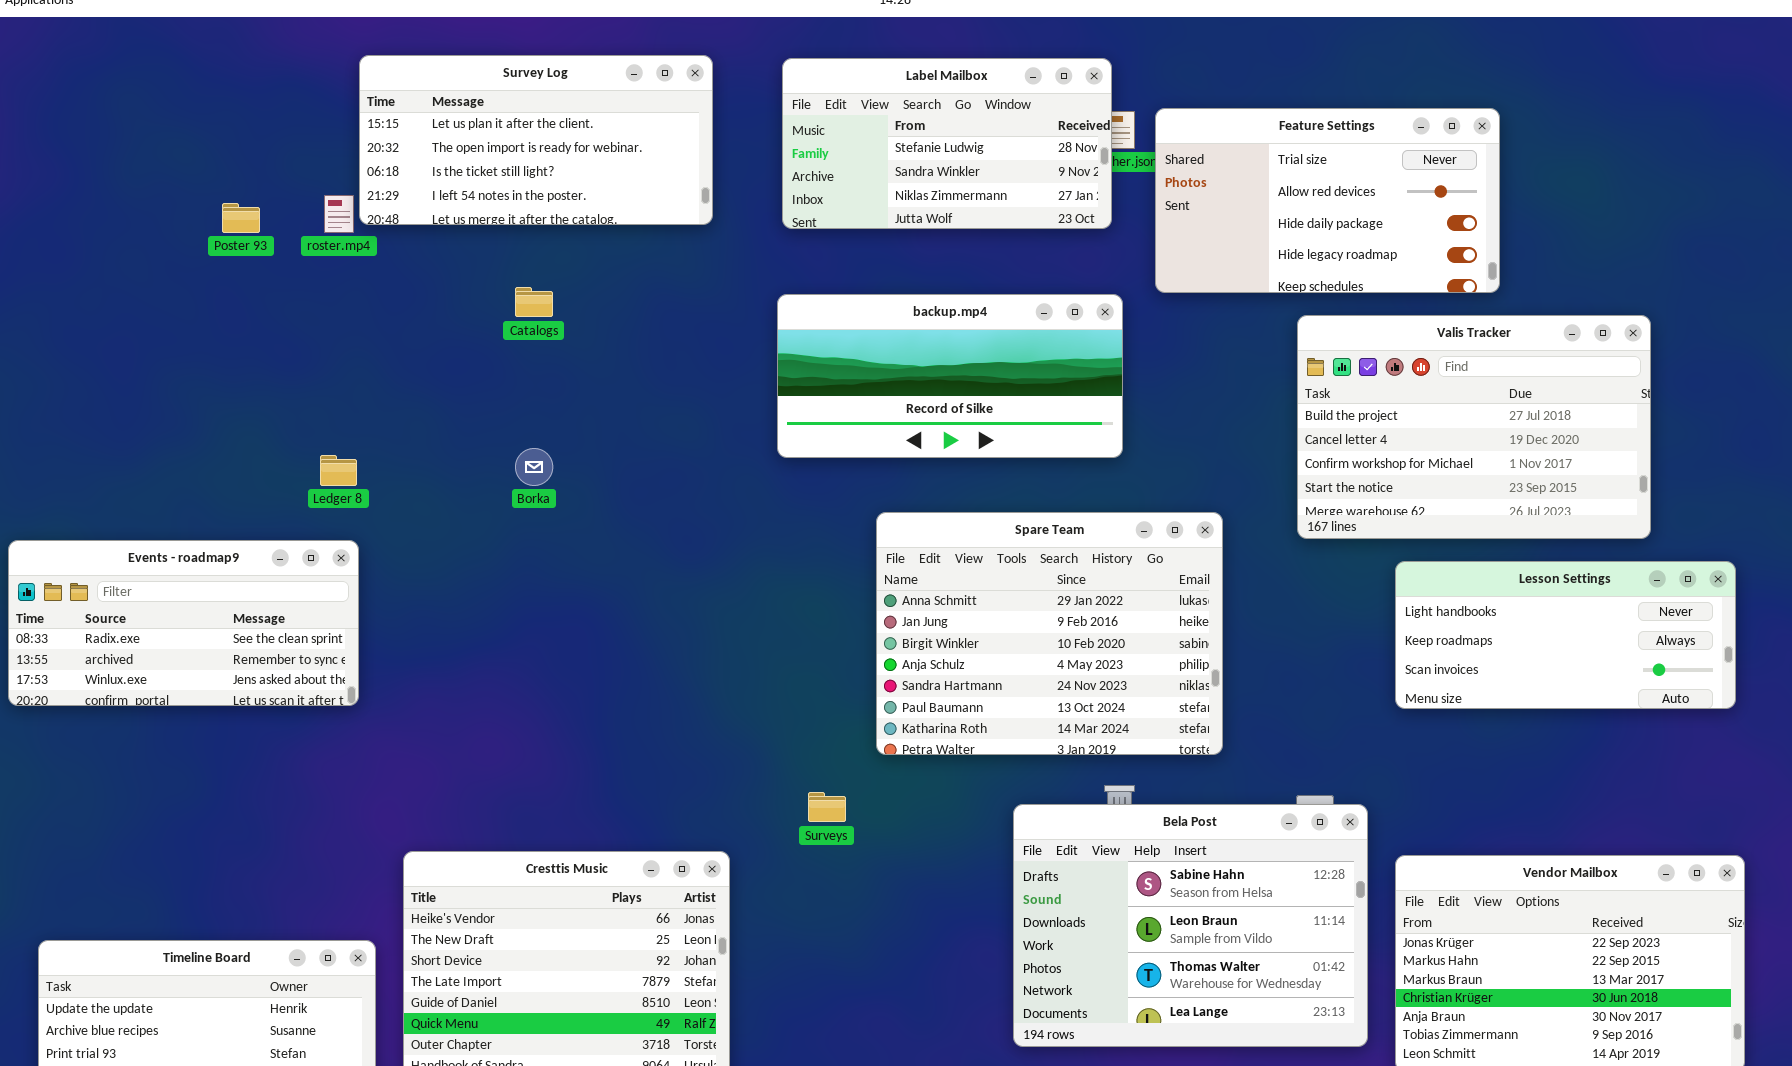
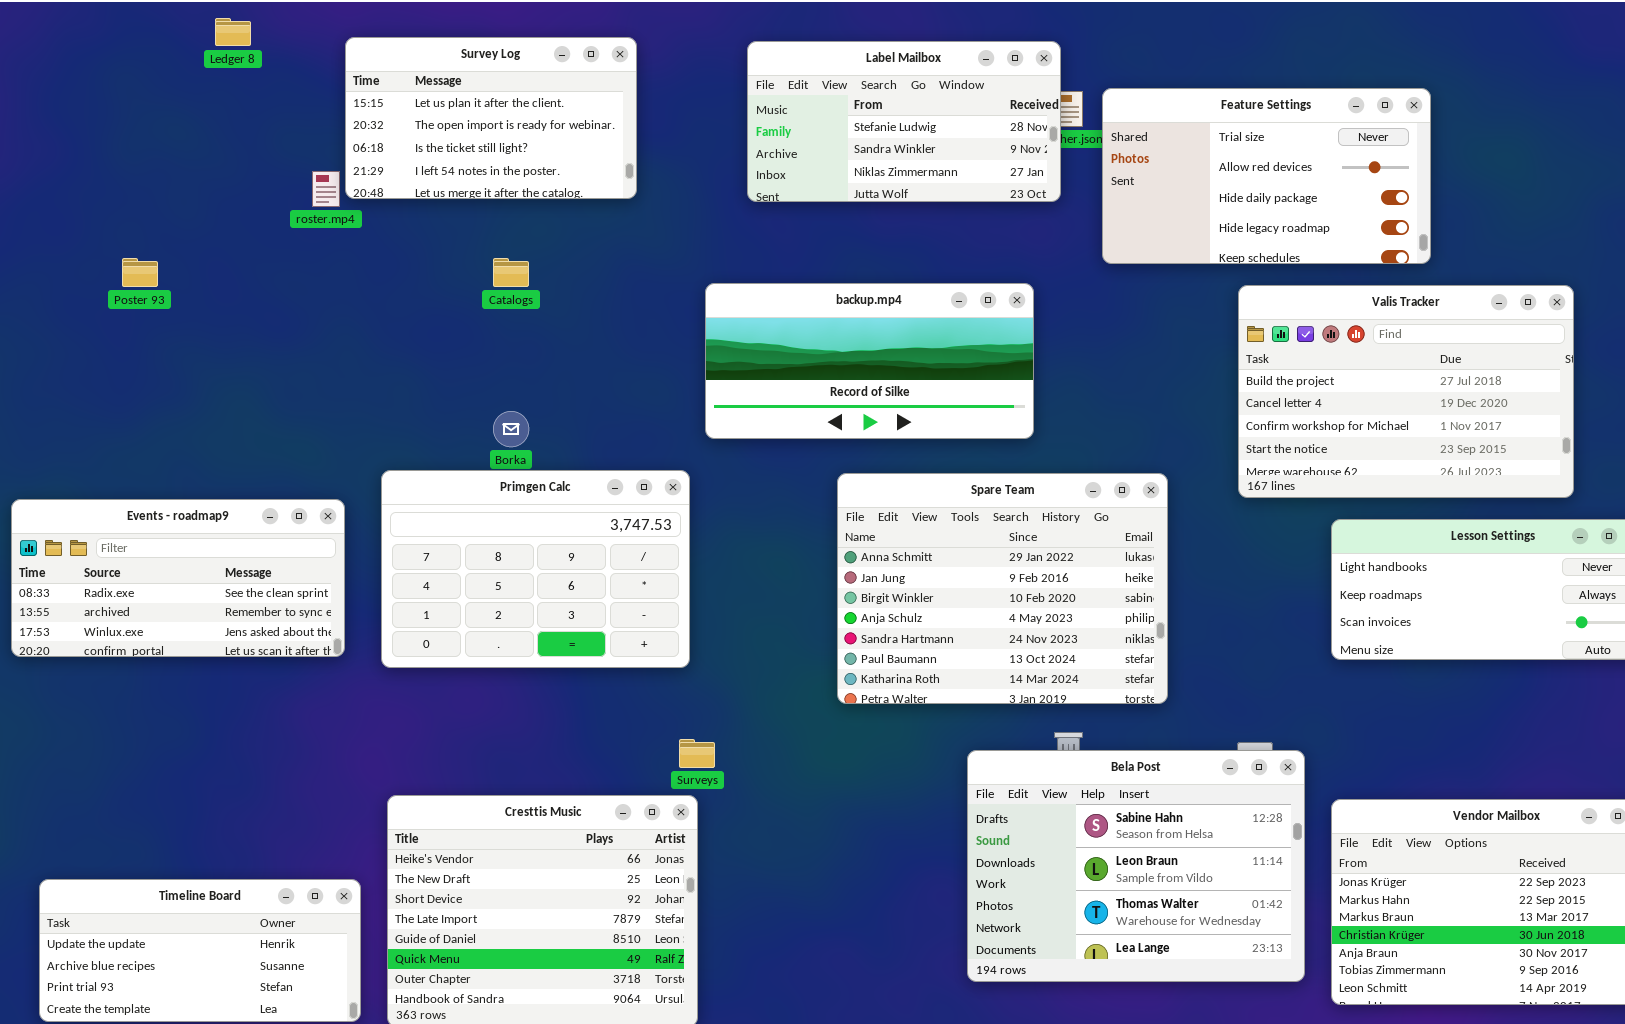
Survey Log: [359,55,713,225] -> [345,37,637,199], resized
Poster 93: [222,203,260,233] -> [122,258,158,287], moved
backup.mp4: [777,294,1123,458] -> [705,283,1034,439], moved
Ledger 8: [320,455,357,486] -> [215,18,251,46], moved
Primgen Calc: none -> [381,470,690,668], opened
Surveys: [808,792,846,822] -> [679,739,715,768], moved

